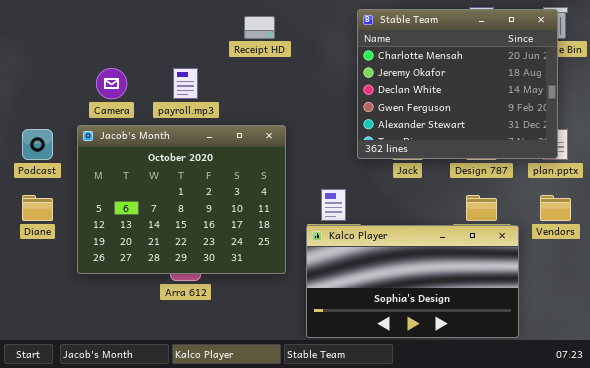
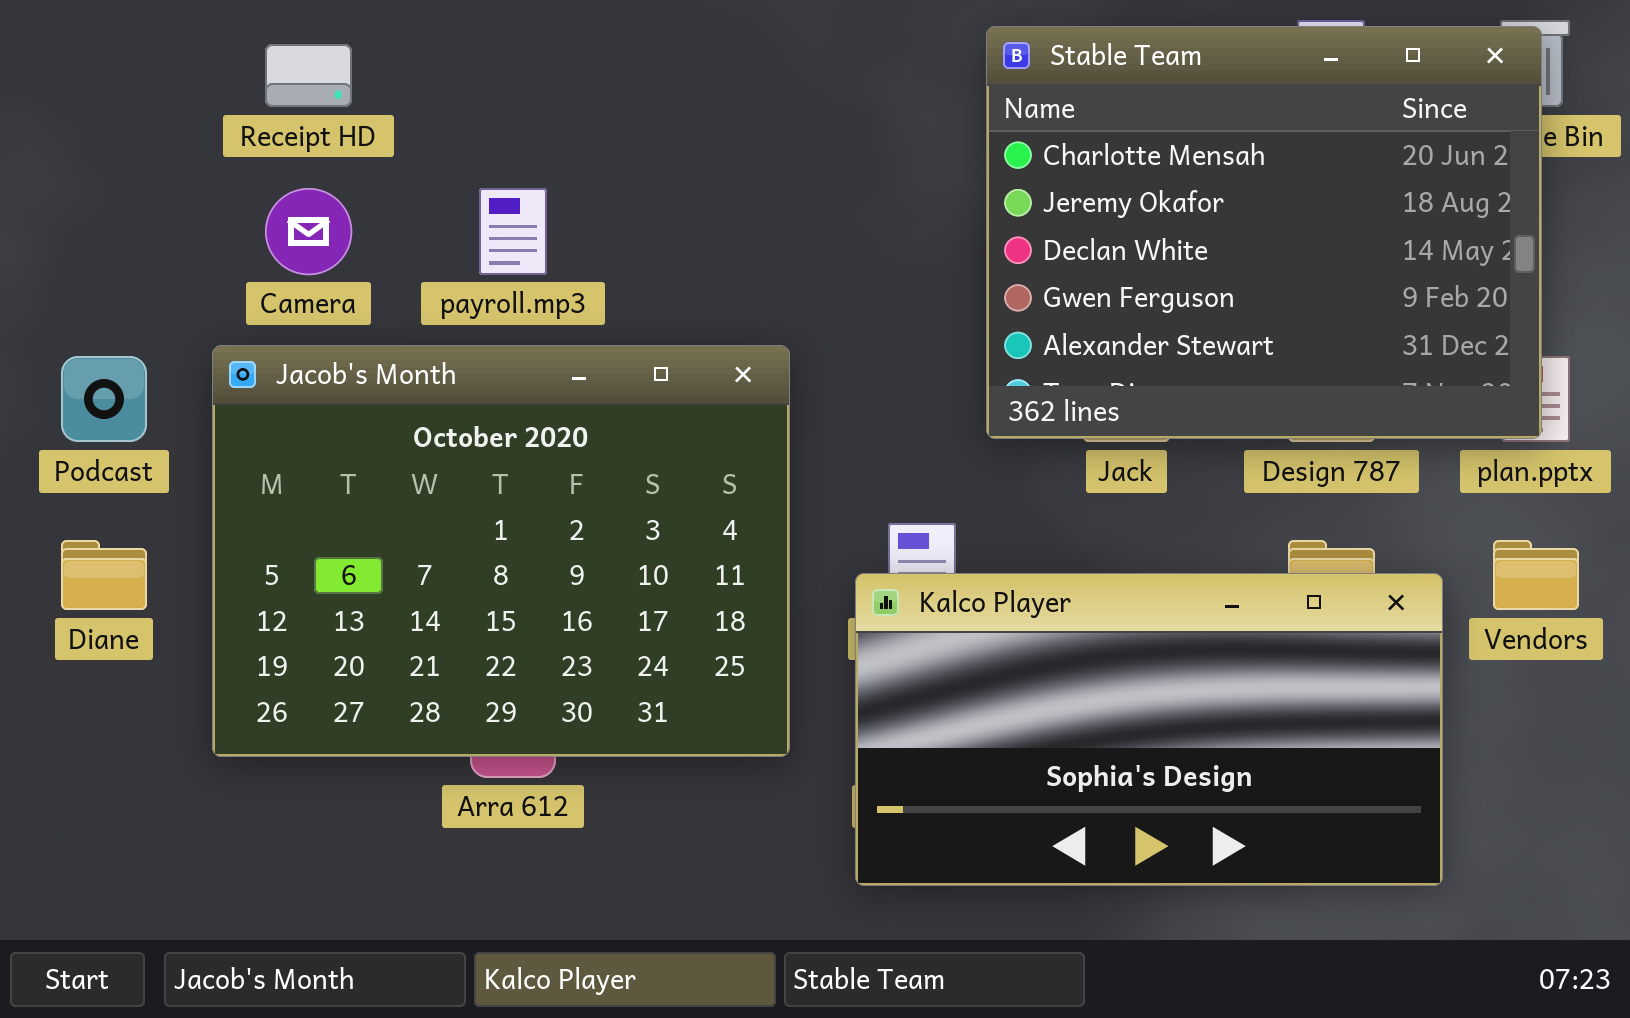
Receipt HD: [244,16,275,39] -> [265,44,352,107], moved
Kalco Player: [306,225,519,338] -> [855,573,1443,886], moved

